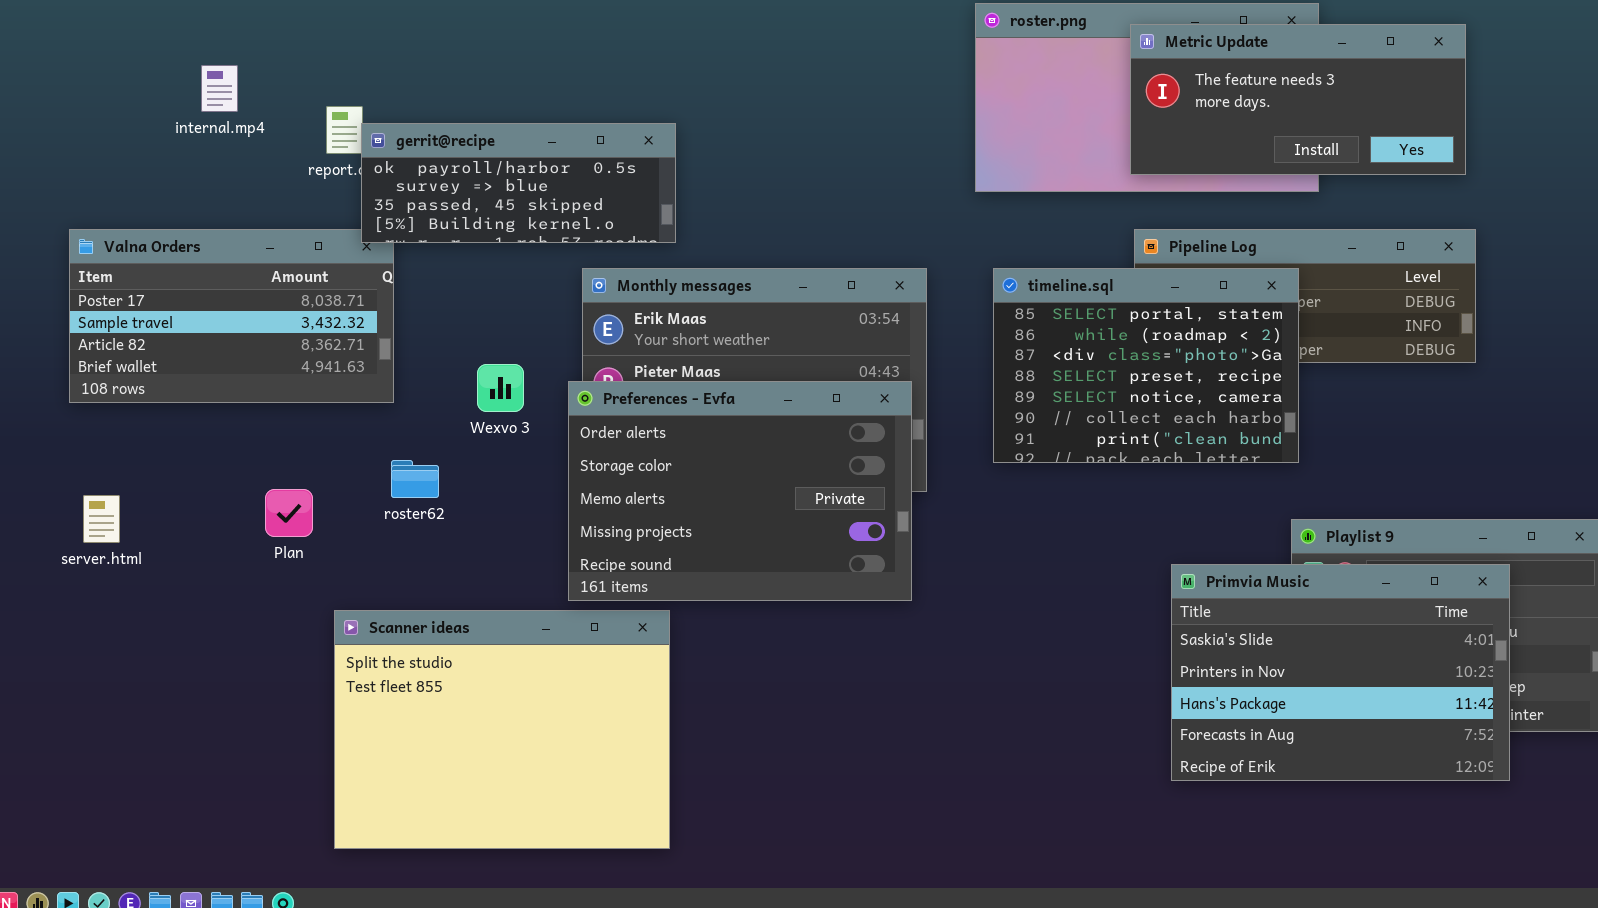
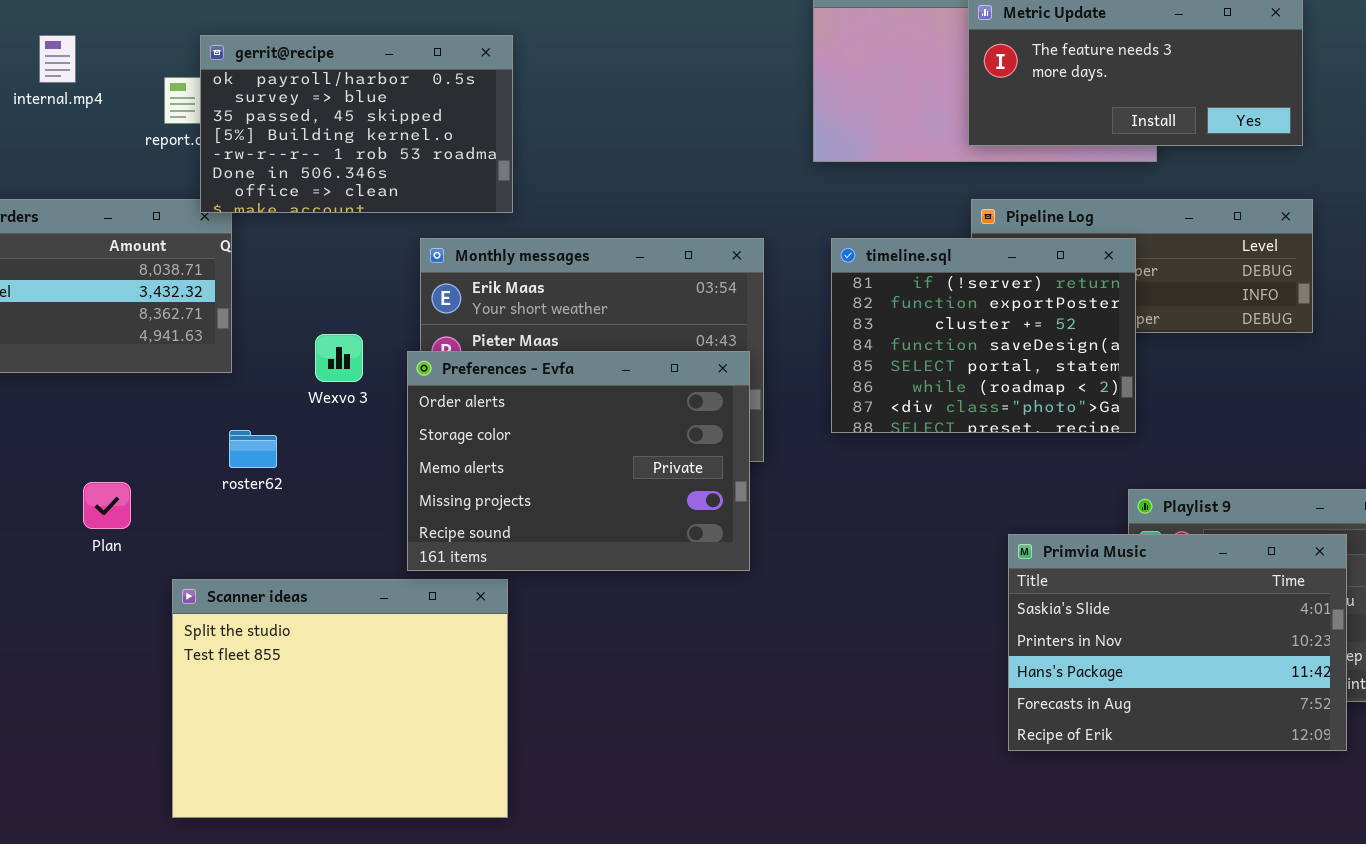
gerrit@recipe: [361,123,676,243] -> [200,35,513,213], resized
timeline.sql: [993,268,1299,463] -> [831,238,1136,433], scrolled up 4 rows
Plan: [265,489,313,537] -> [83,482,131,529], moved

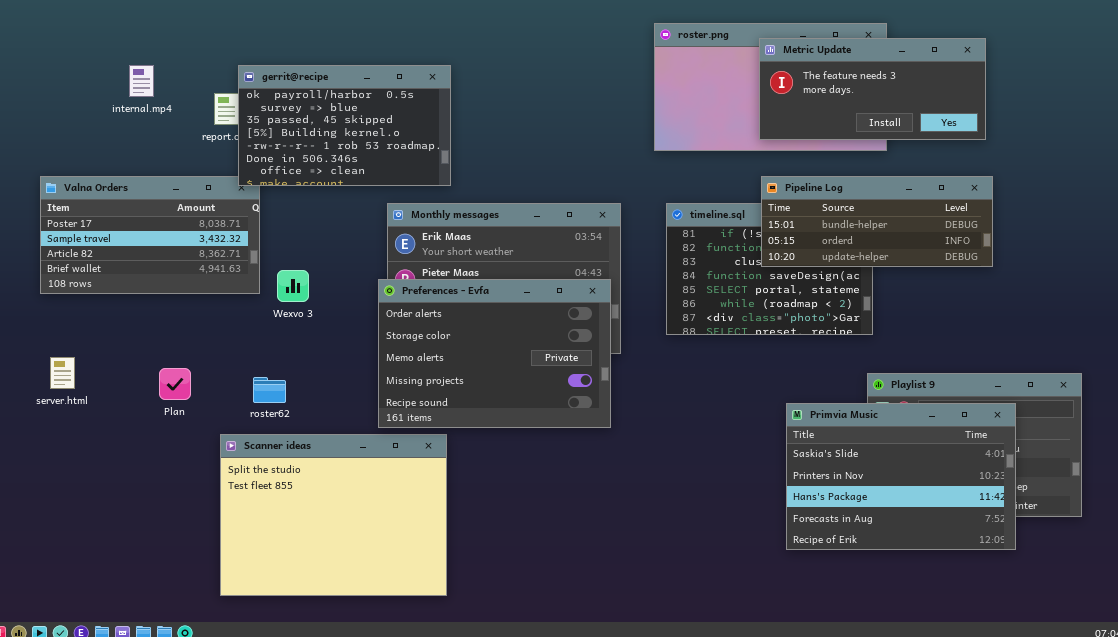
Pipeline Log: [971,199,1313,333] -> [761,176,993,267], raised
Wexvo 3: [315,334,363,382] -> [277,270,309,302], moved
roster62: [229,430,277,468] -> [253,377,286,403], moved

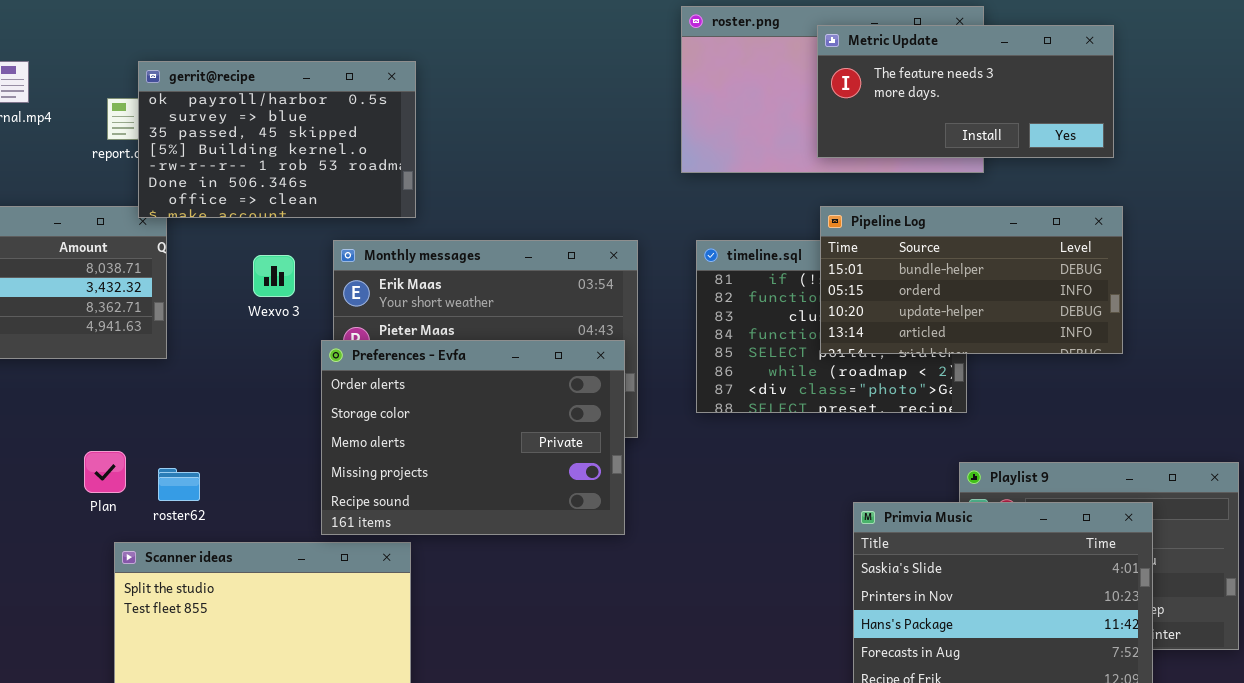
Pipeline Log: [761,176,993,267] -> [820,206,1123,354], resized
Wexvo 3: [277,270,309,302] -> [253,255,295,297], moved
Plan: [159,368,191,400] -> [84,451,126,493], moved

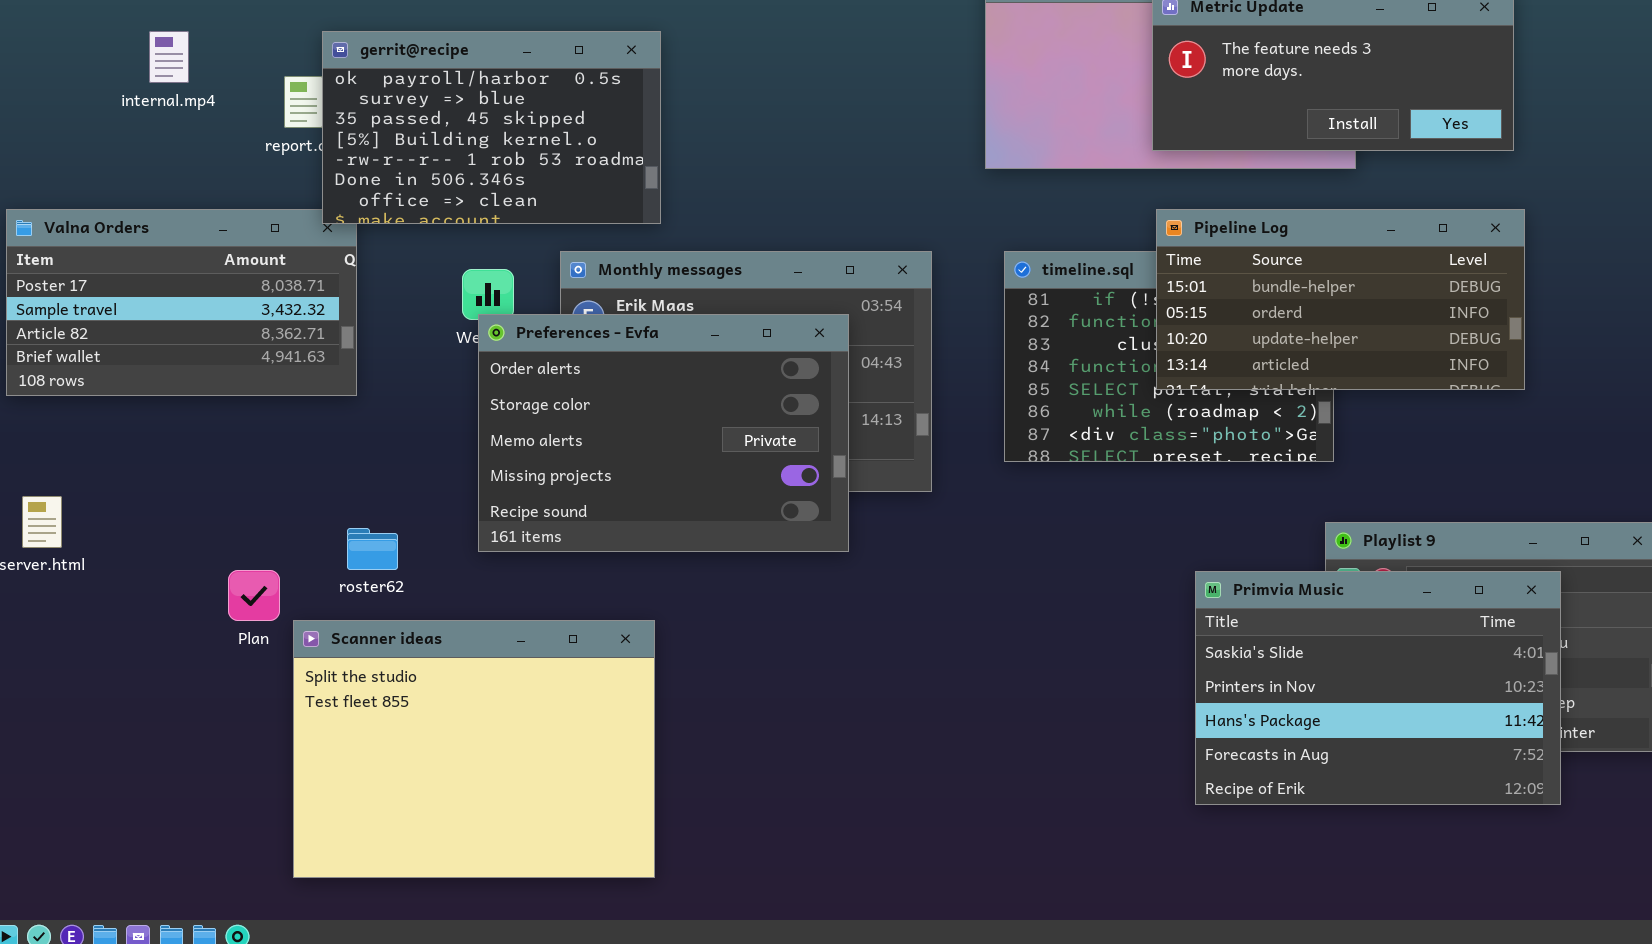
Preferences - Evfa: [321,340,625,535] -> [478,314,849,552], moved
Plan: [84,451,126,493] -> [228,570,280,621], moved

